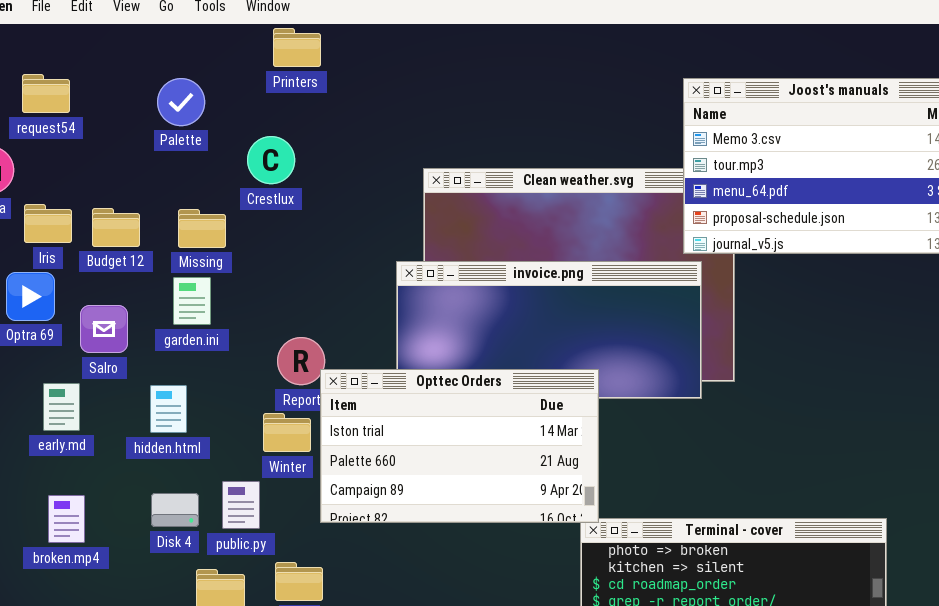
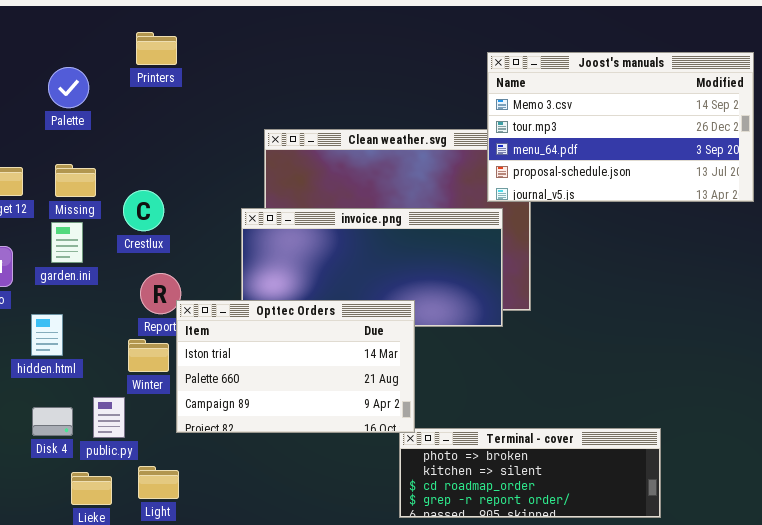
Printers: [273,28,321,67] -> [136,32,177,65], moved
Palette: [157,78,205,126] -> [48,67,89,108], moved
Crestlux: [247,136,295,184] -> [123,190,164,231], moved

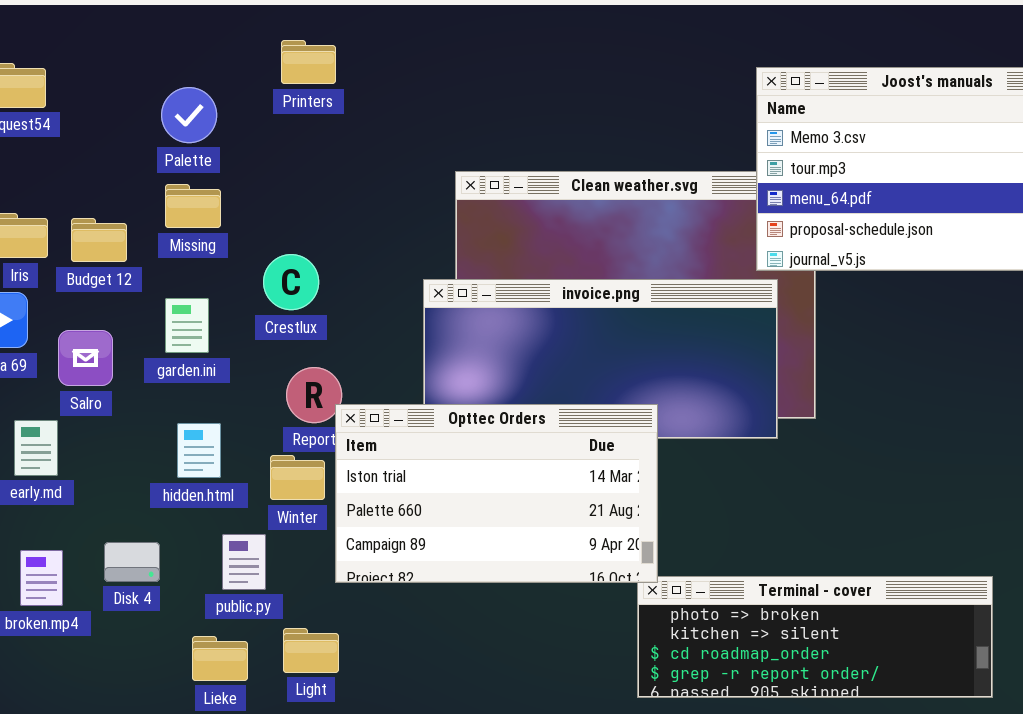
Missing: [55,164,96,197] -> [165,184,221,228], moved
hidden.html: [31,314,63,356] -> [177,423,221,478], moved
Disk 4: [32,407,73,436] -> [104,542,160,582], moved

